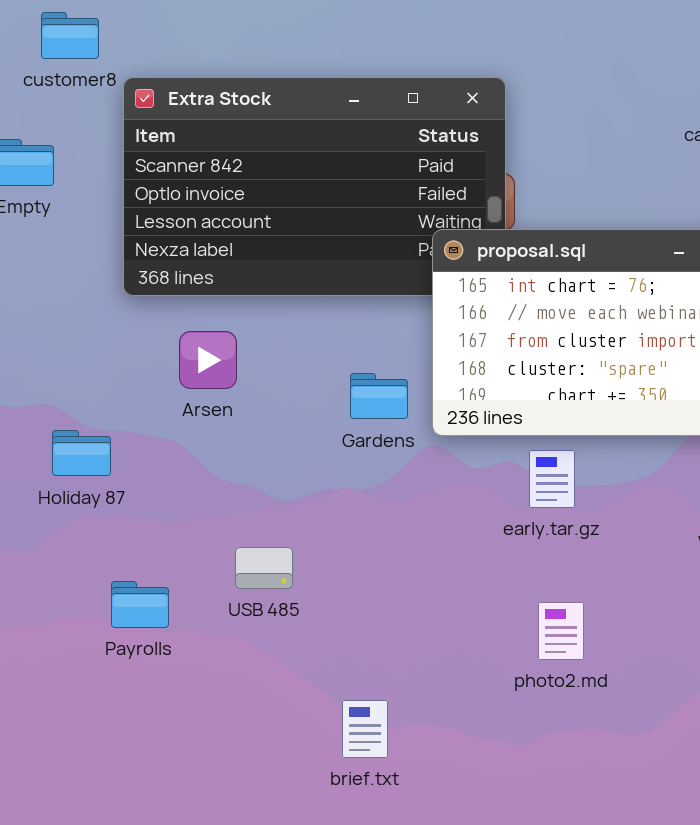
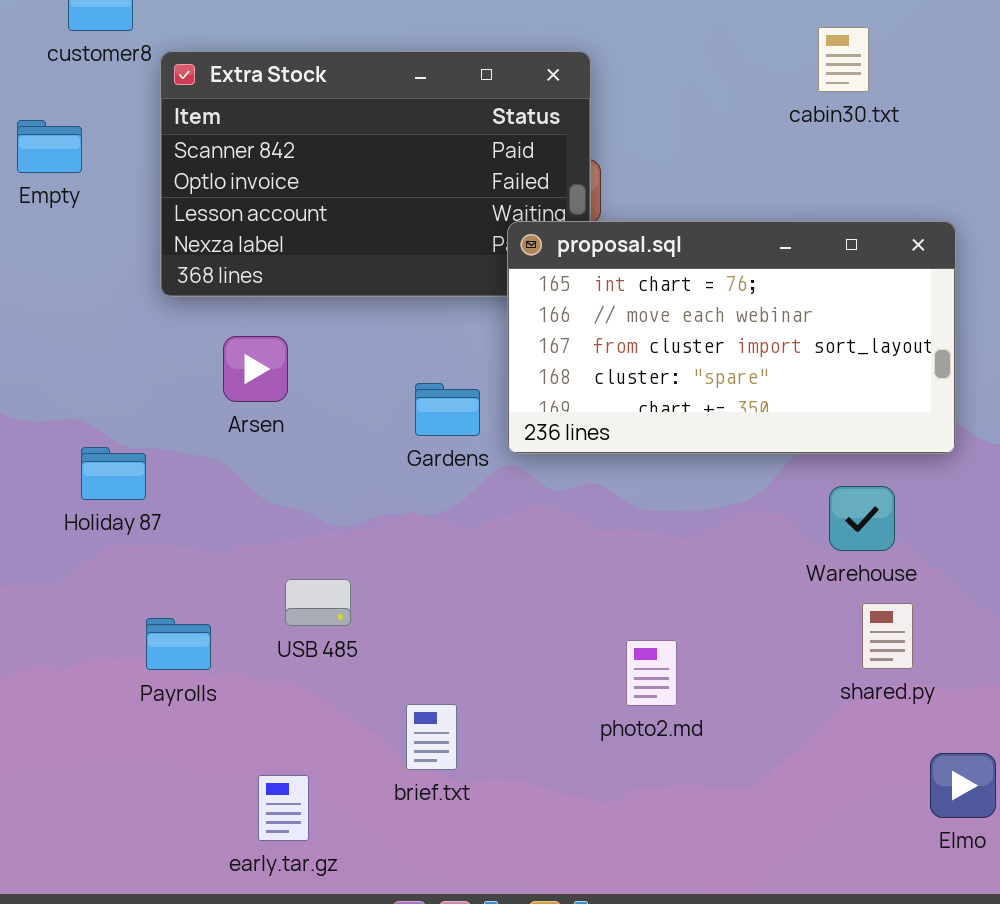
early.tar.gz: [529,450,575,508] -> [258,775,309,841], moved
brief.txt: [342,700,388,758] -> [406,704,457,770], moved

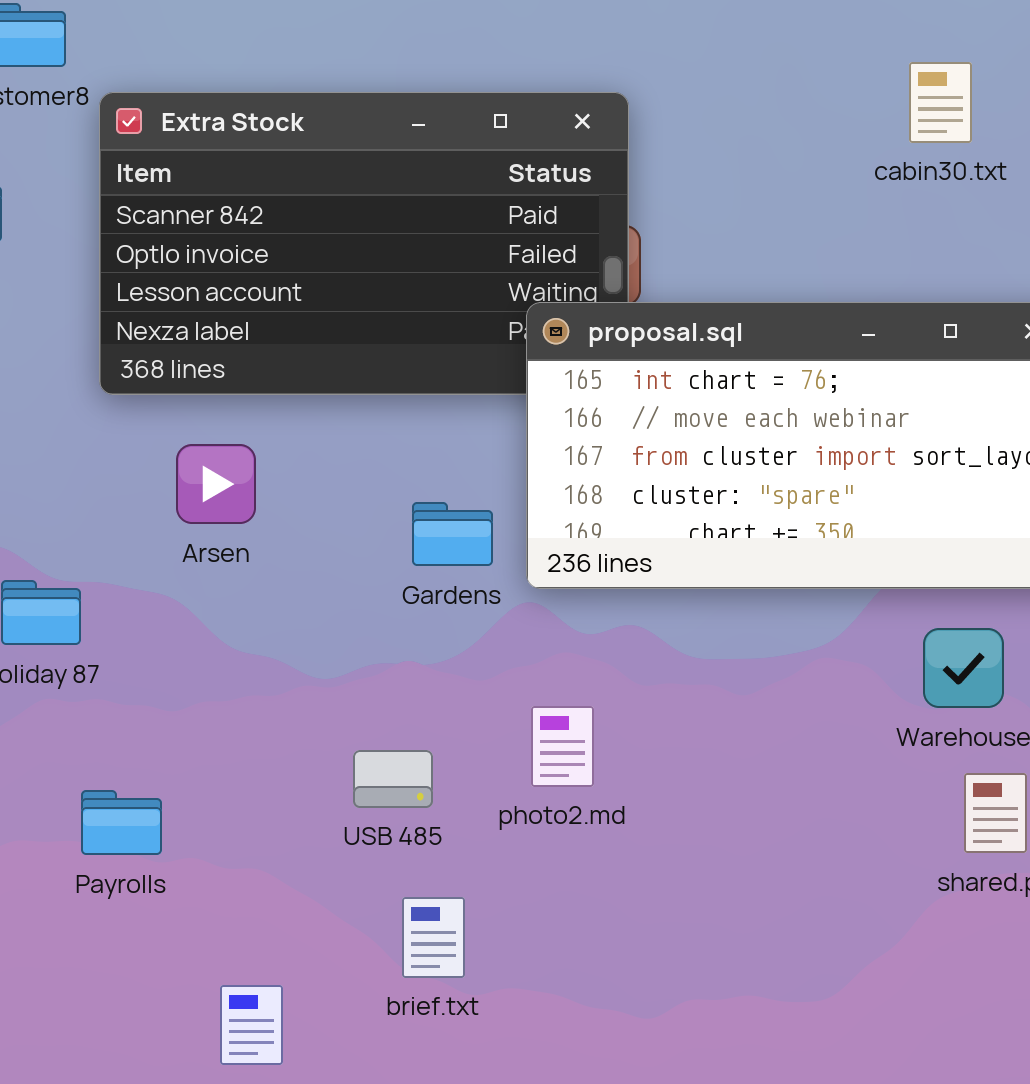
USB 485: [285,579,351,626] -> [353,750,433,808], moved
photo2.md: [626,640,677,706] -> [531,706,594,787], moved

